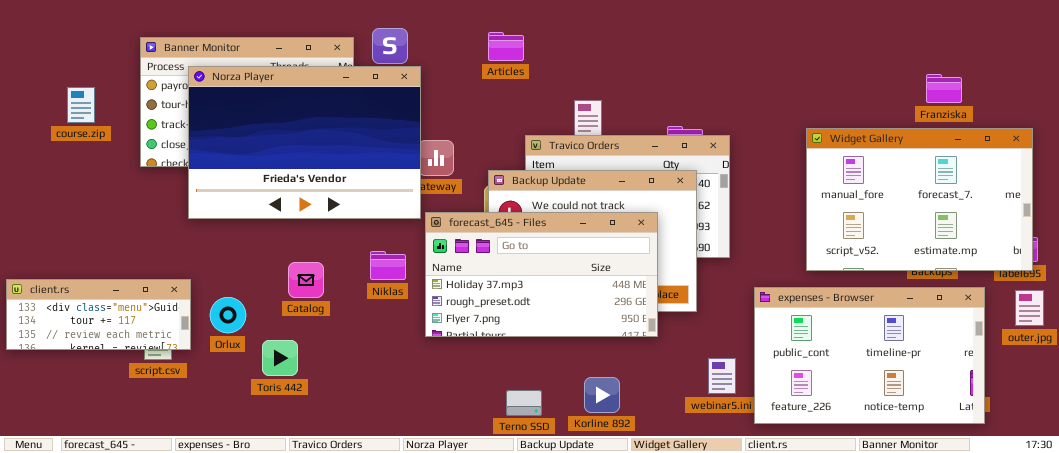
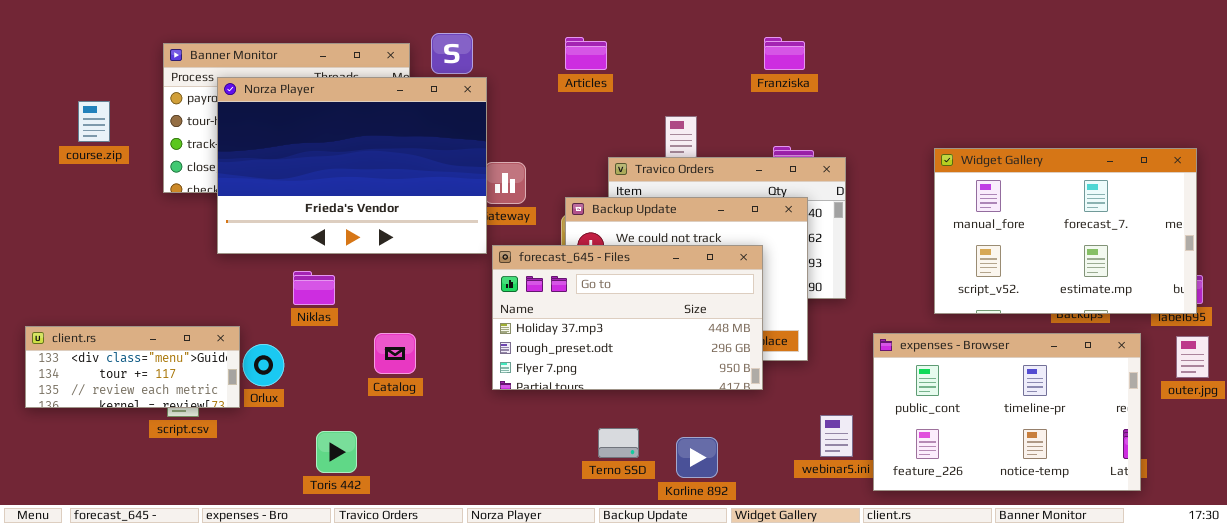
Franziska: [926,74,962,103] -> [764,37,805,70], moved
Niklas: [370,251,406,280] -> [293,271,335,305], moved
Catalog: [288,262,324,298] -> [374,333,416,374], moved
client.rs: [6,279,191,350] -> [25,326,240,408], moved
Toris 442: [262,340,298,376] -> [316,431,357,473], moved
Terno SSD: [506,390,542,416] -> [598,428,639,458], moved

